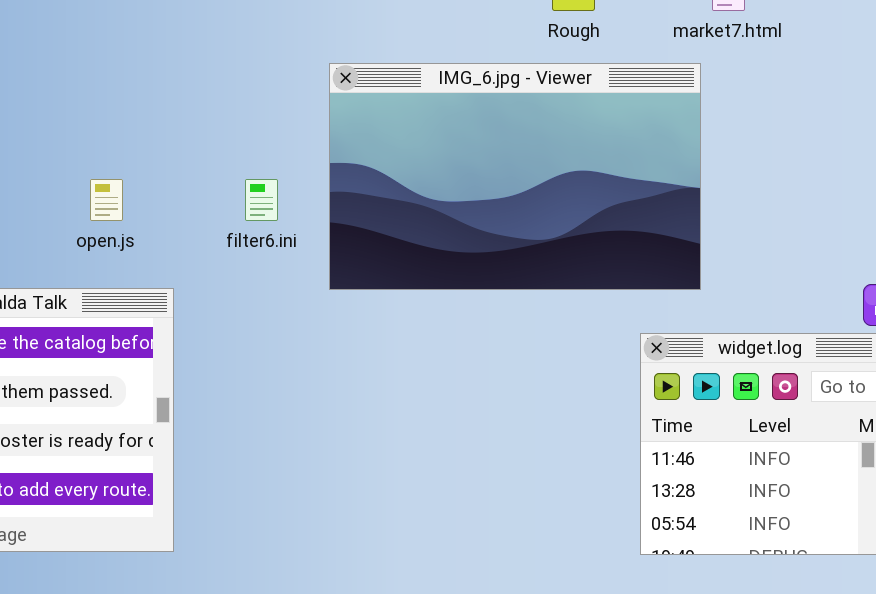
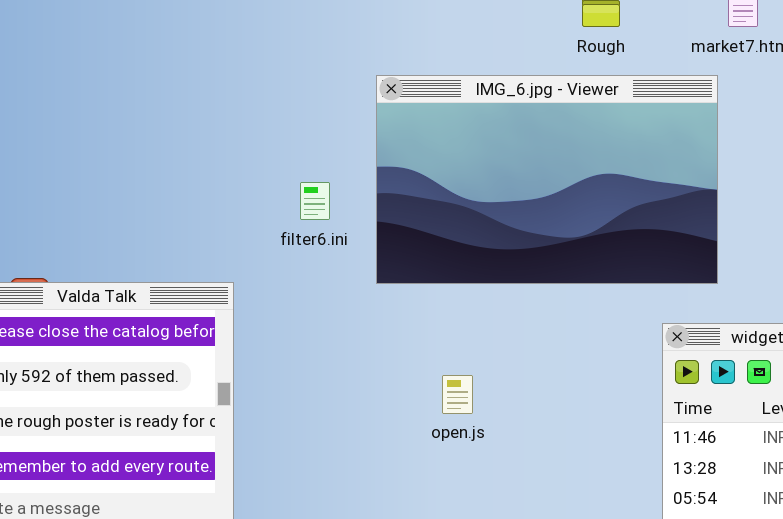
open.js: [90,179,123,221] -> [442,375,473,414], moved

